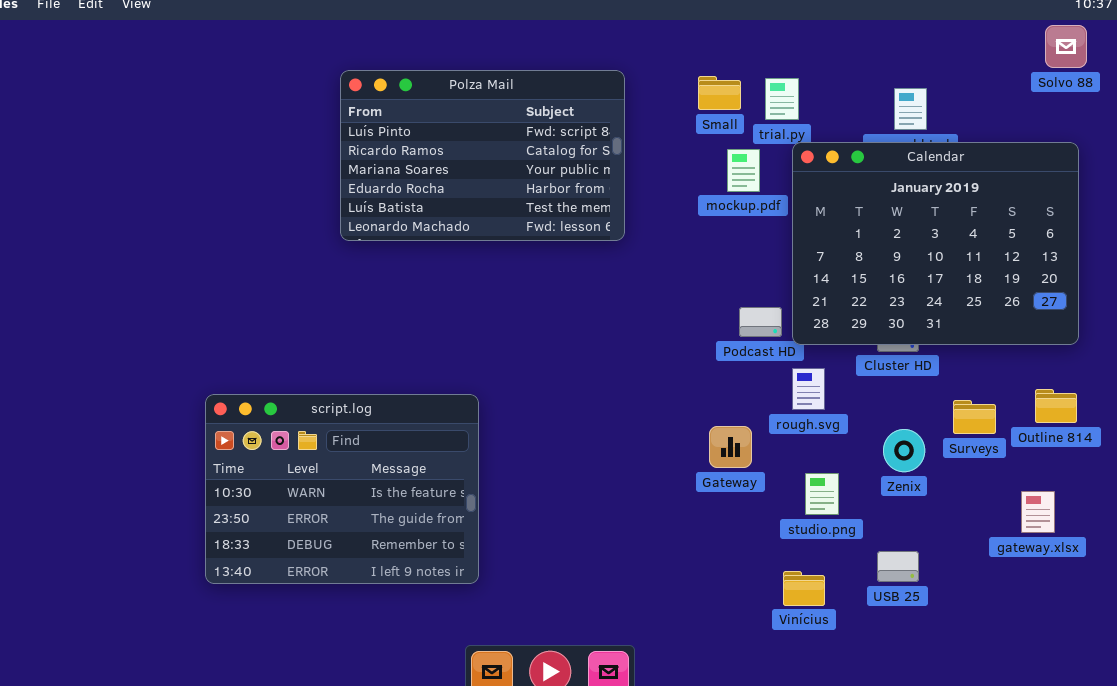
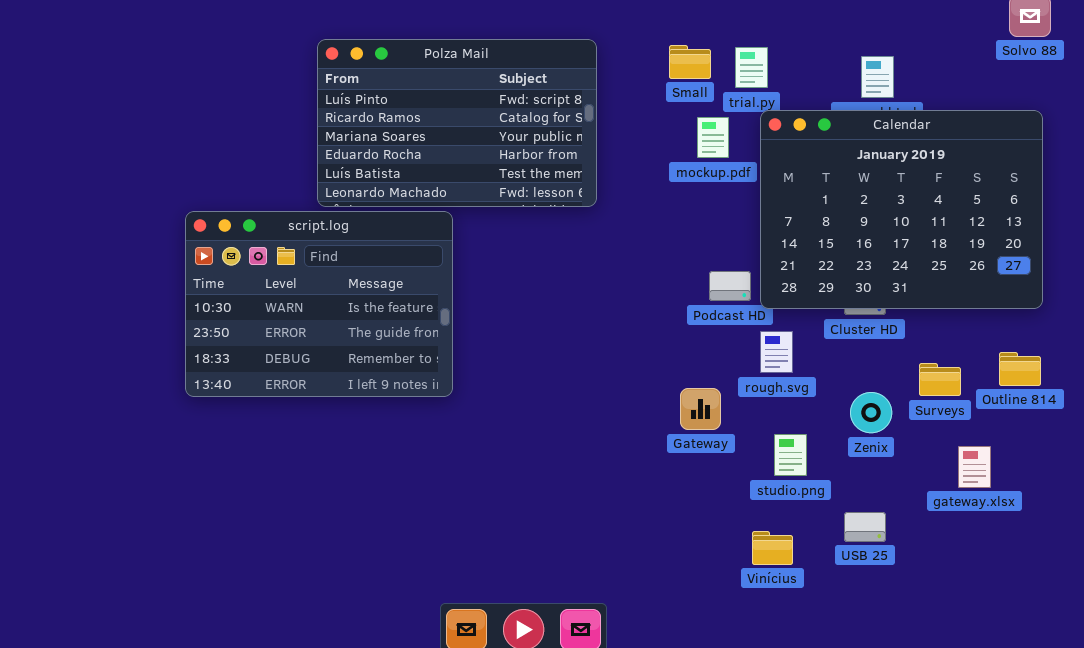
script.log: [205,394,479,584] -> [185,211,453,397], moved
gateway.xlsx: [1021,491,1055,533] -> [958,446,991,488], moved

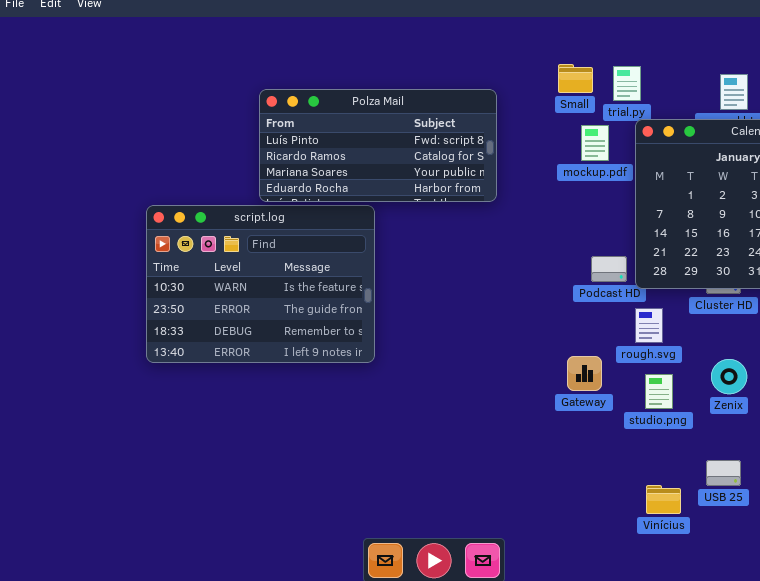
Polza Mail: [317,39,597,207] -> [259,89,497,202], resized
studio.png: [774,434,807,476] -> [645,374,673,409], moved
Vinícius: [752,531,793,565] -> [646,485,681,514], moved

